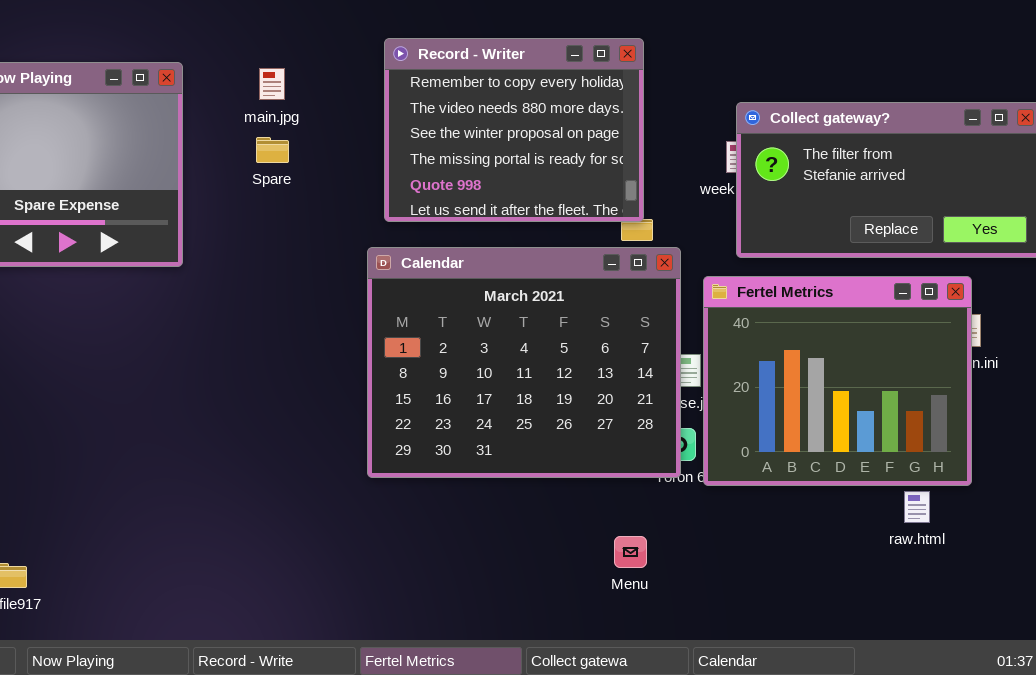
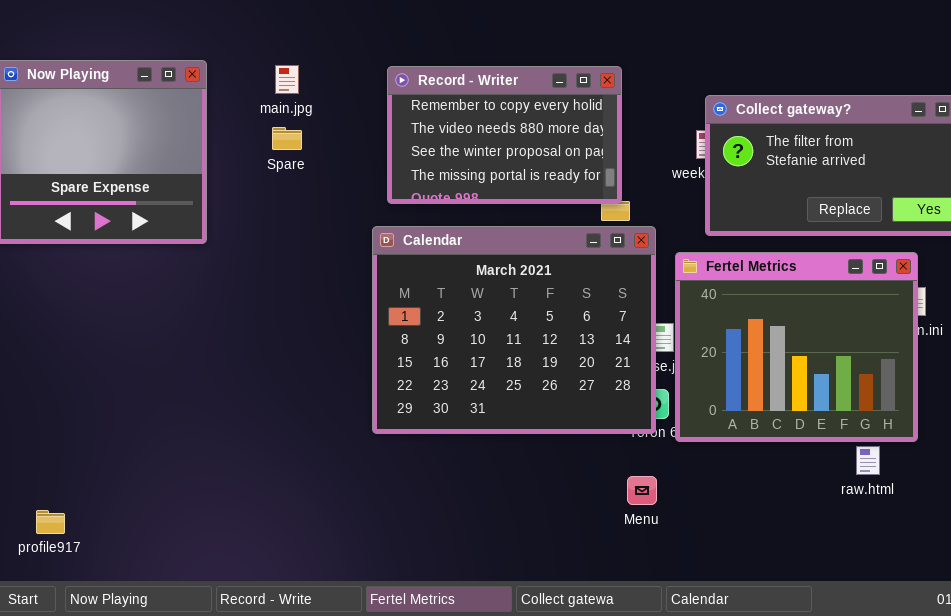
Record - Writer: [384,38,644,222] -> [387,66,622,204], resized
Menu: [614,536,647,568] -> [627,476,657,505], moved

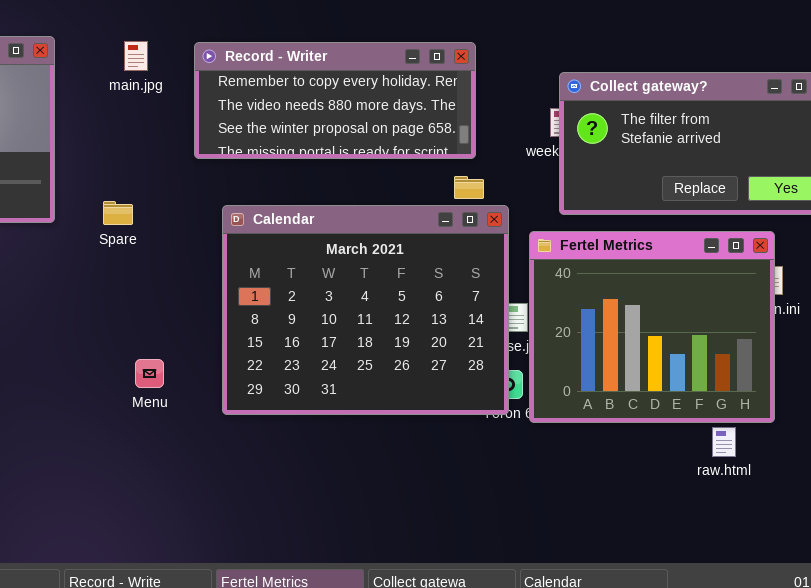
Record - Writer: [387,66,622,204] -> [194,42,476,159], resized
Spare: [272,127,302,150] -> [103,201,133,225], moved
Menu: [627,476,657,505] -> [135,359,164,388], moved

